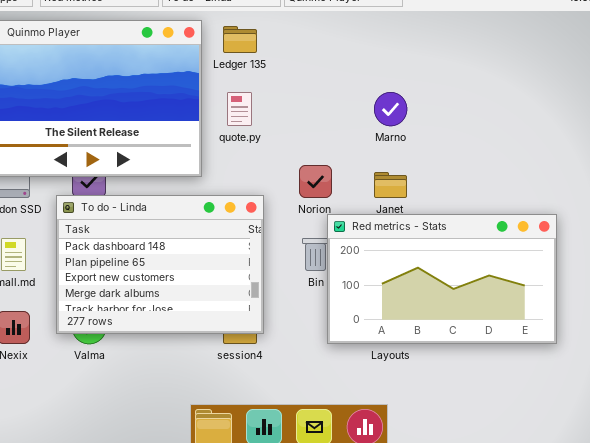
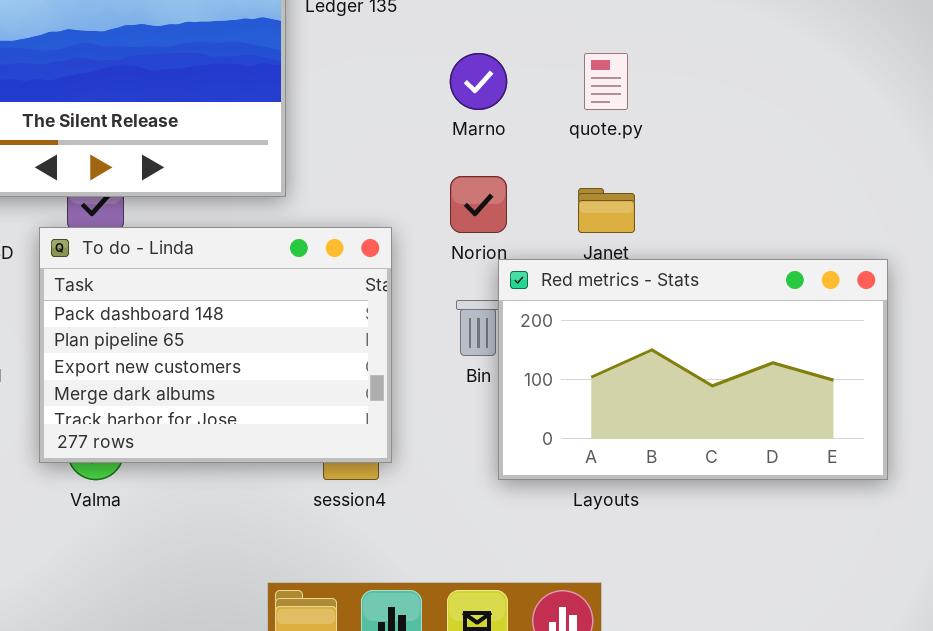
quote.py: [227,92,252,126] -> [584,53,628,110], moved
Marno: [374,92,407,126] -> [450,53,507,110], moved

